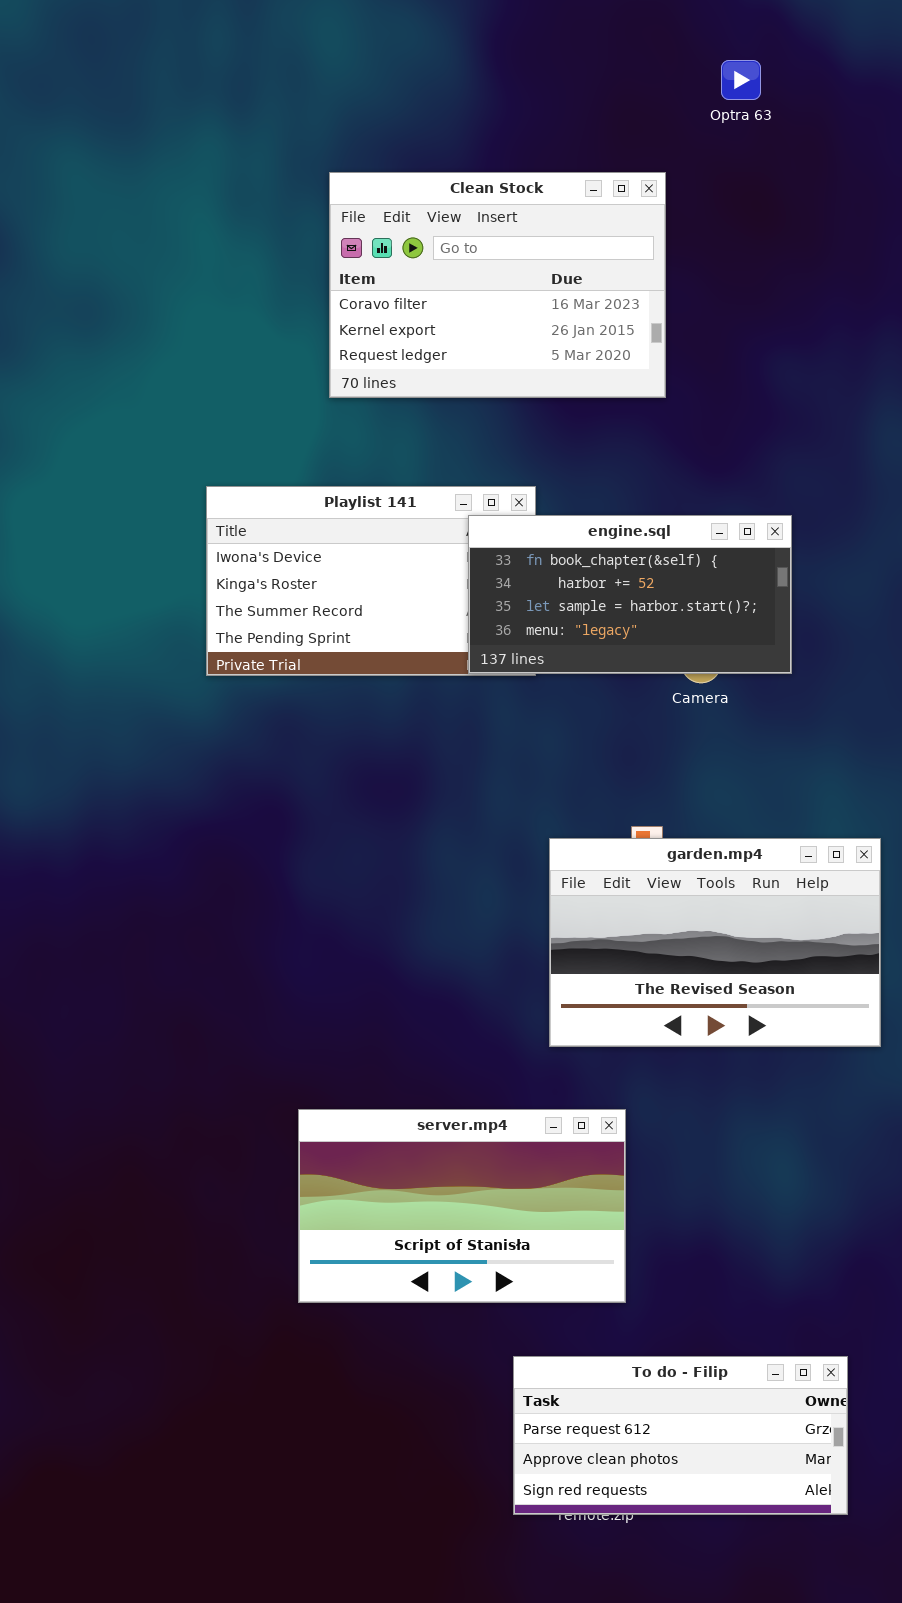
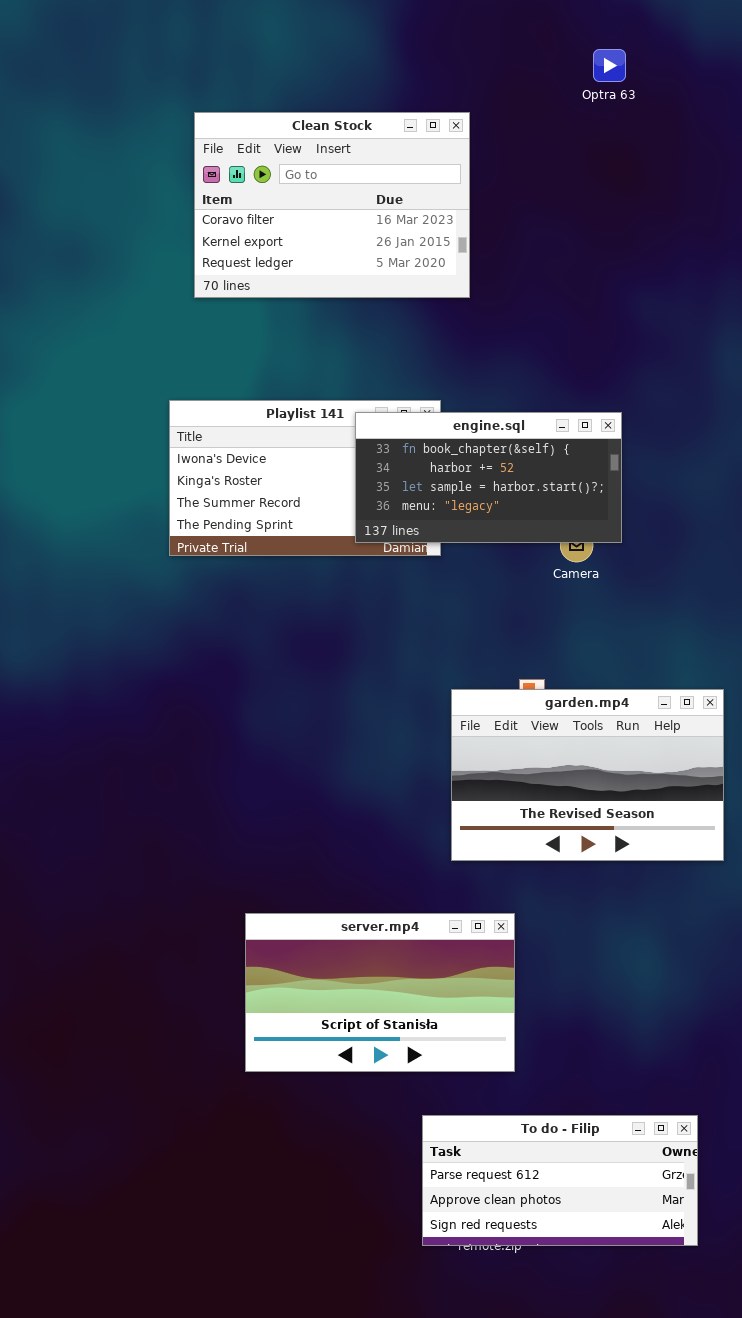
Clean Stock: [329,172,666,398] -> [194,112,470,298], moved
engine.sql: [468,515,792,674] -> [355,412,622,543], moved

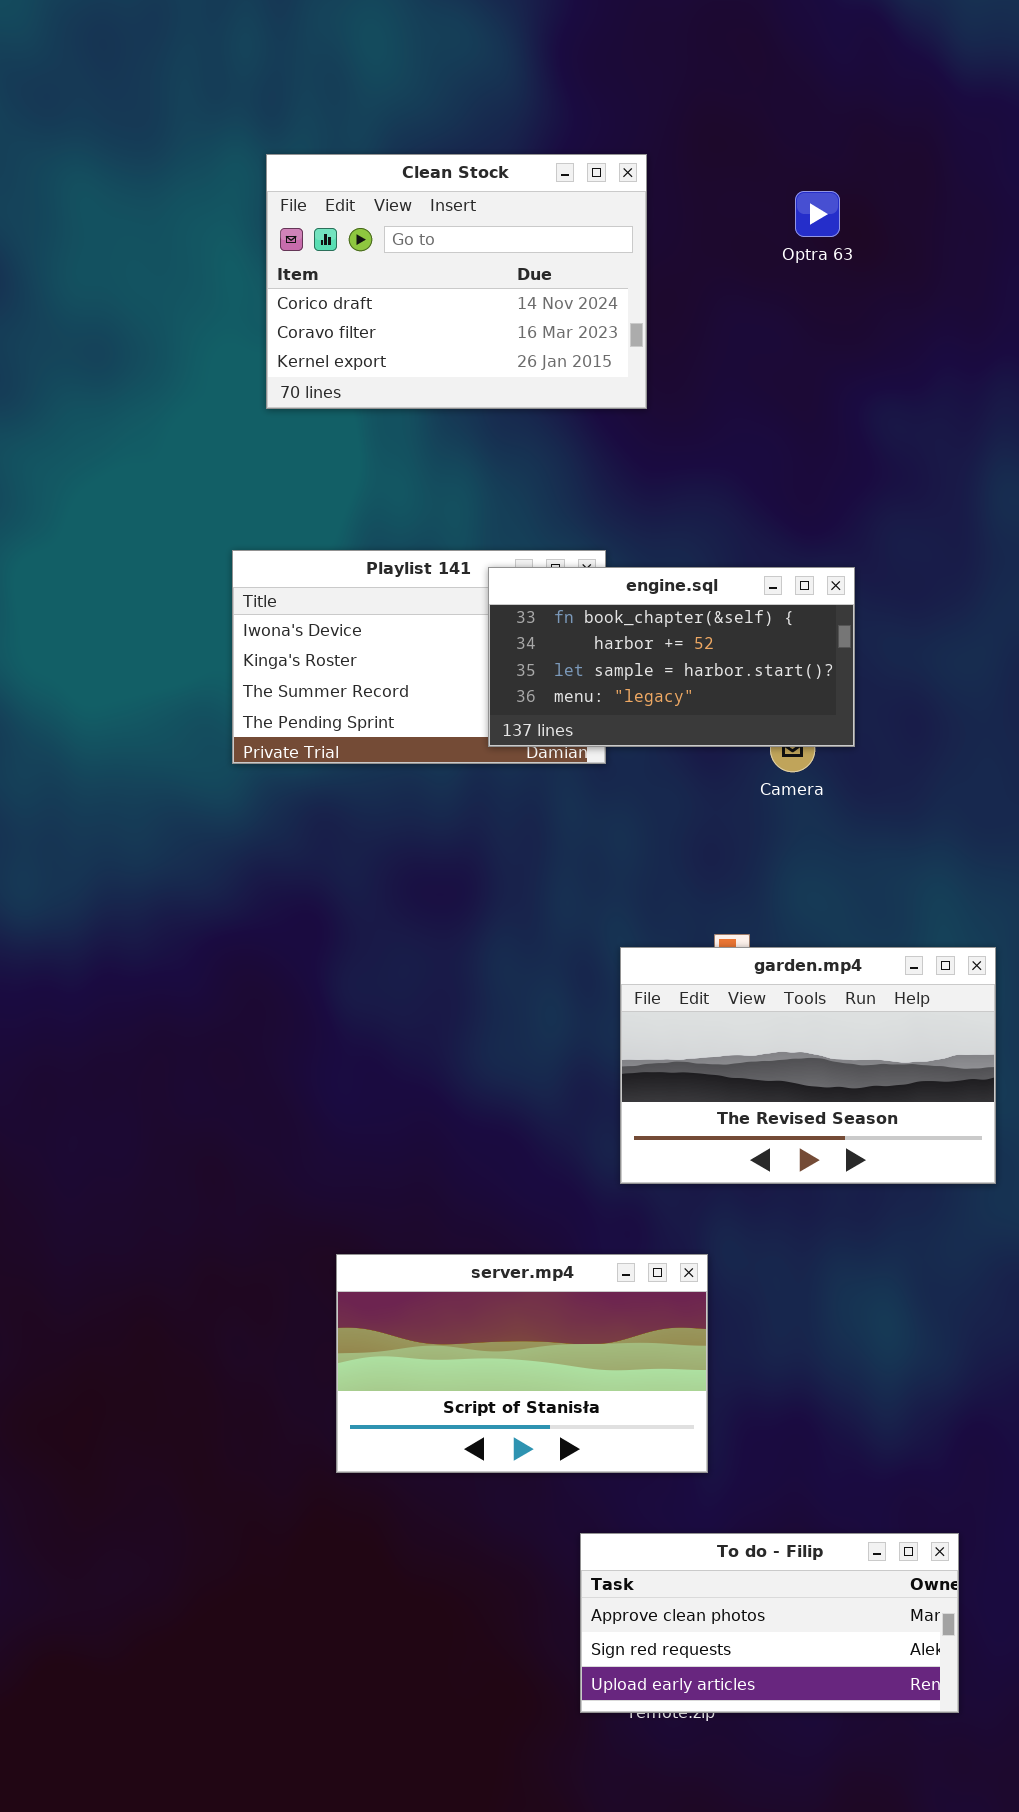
Optra 63: [593,49,626,82] -> [795,191,840,237], moved
Clean Stock: [194,112,470,298] -> [266,154,647,409], scrolled up 1 row
To do - Filip: [422,1115,698,1246] -> [580,1533,959,1713], scrolled down 1 row

